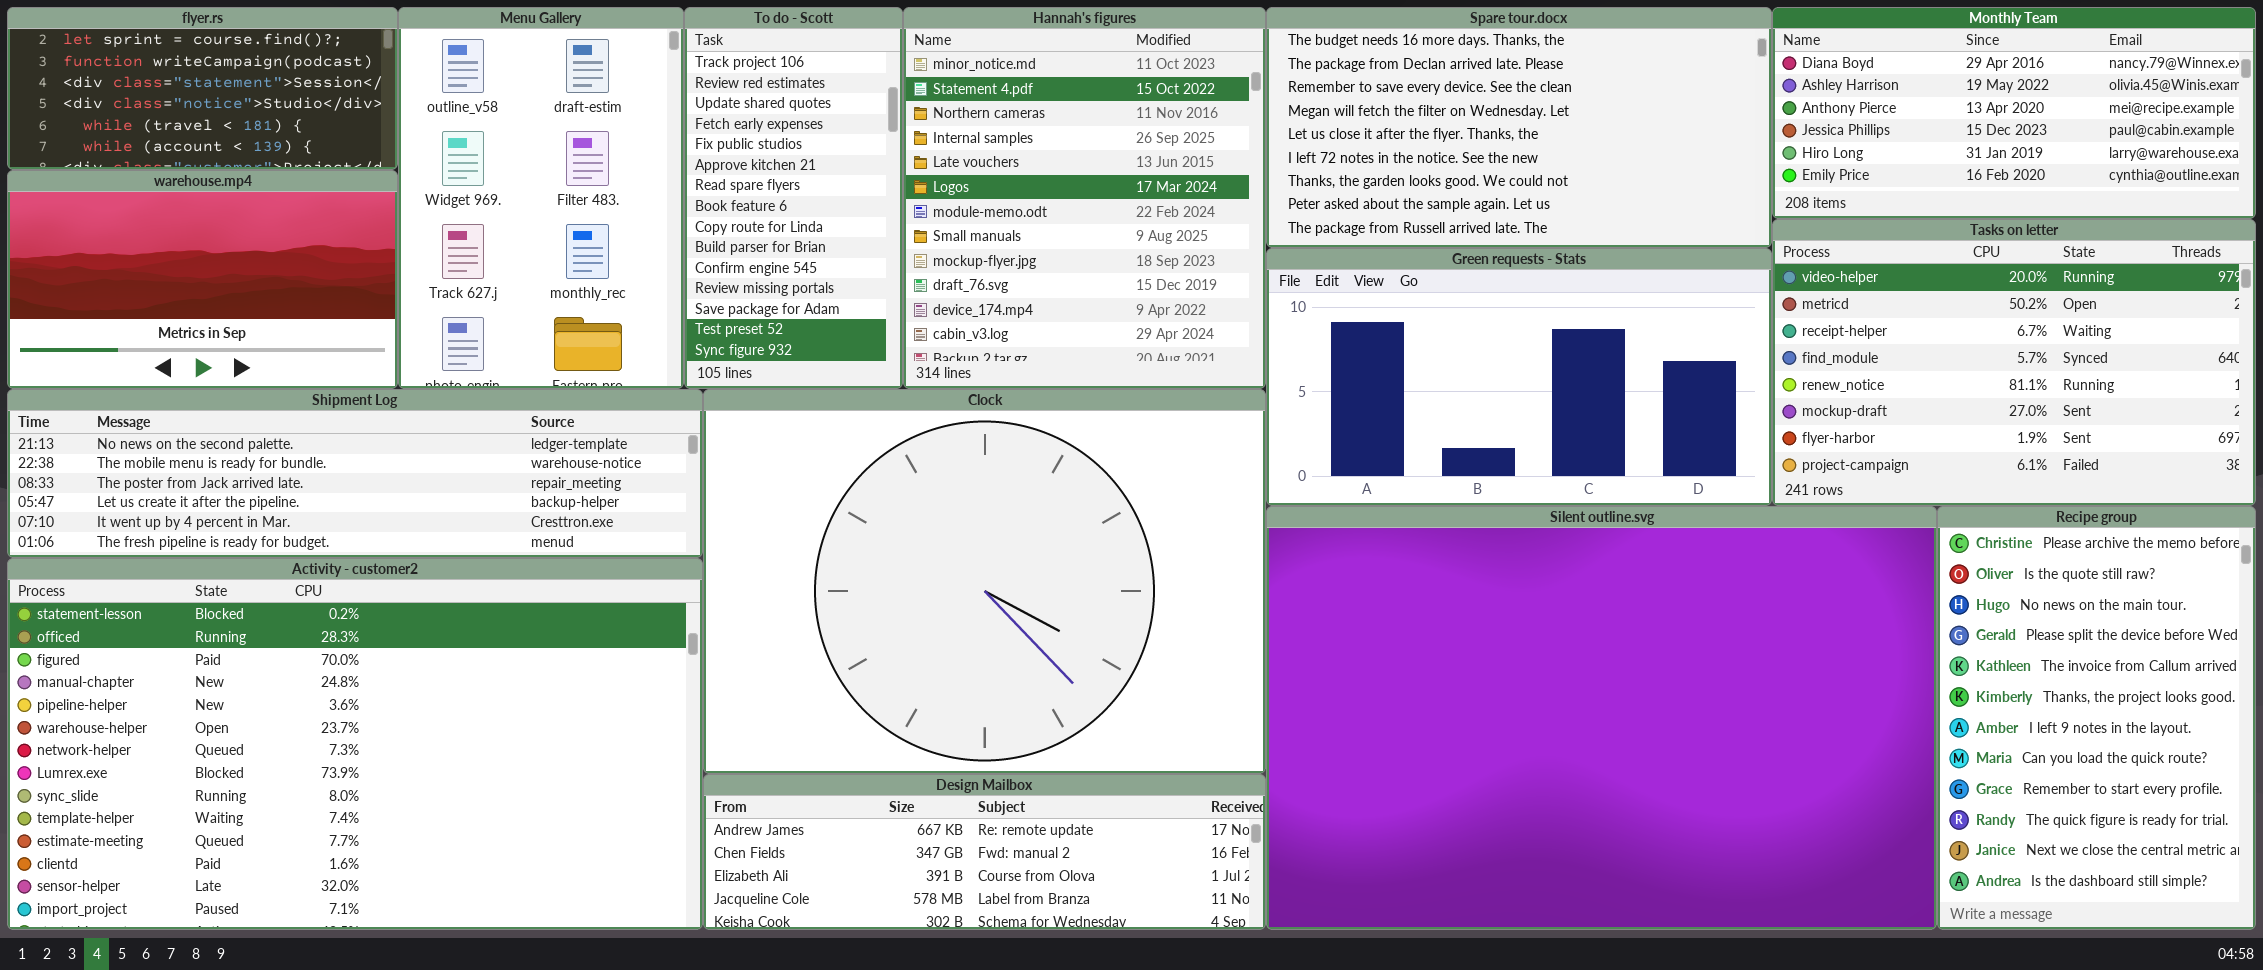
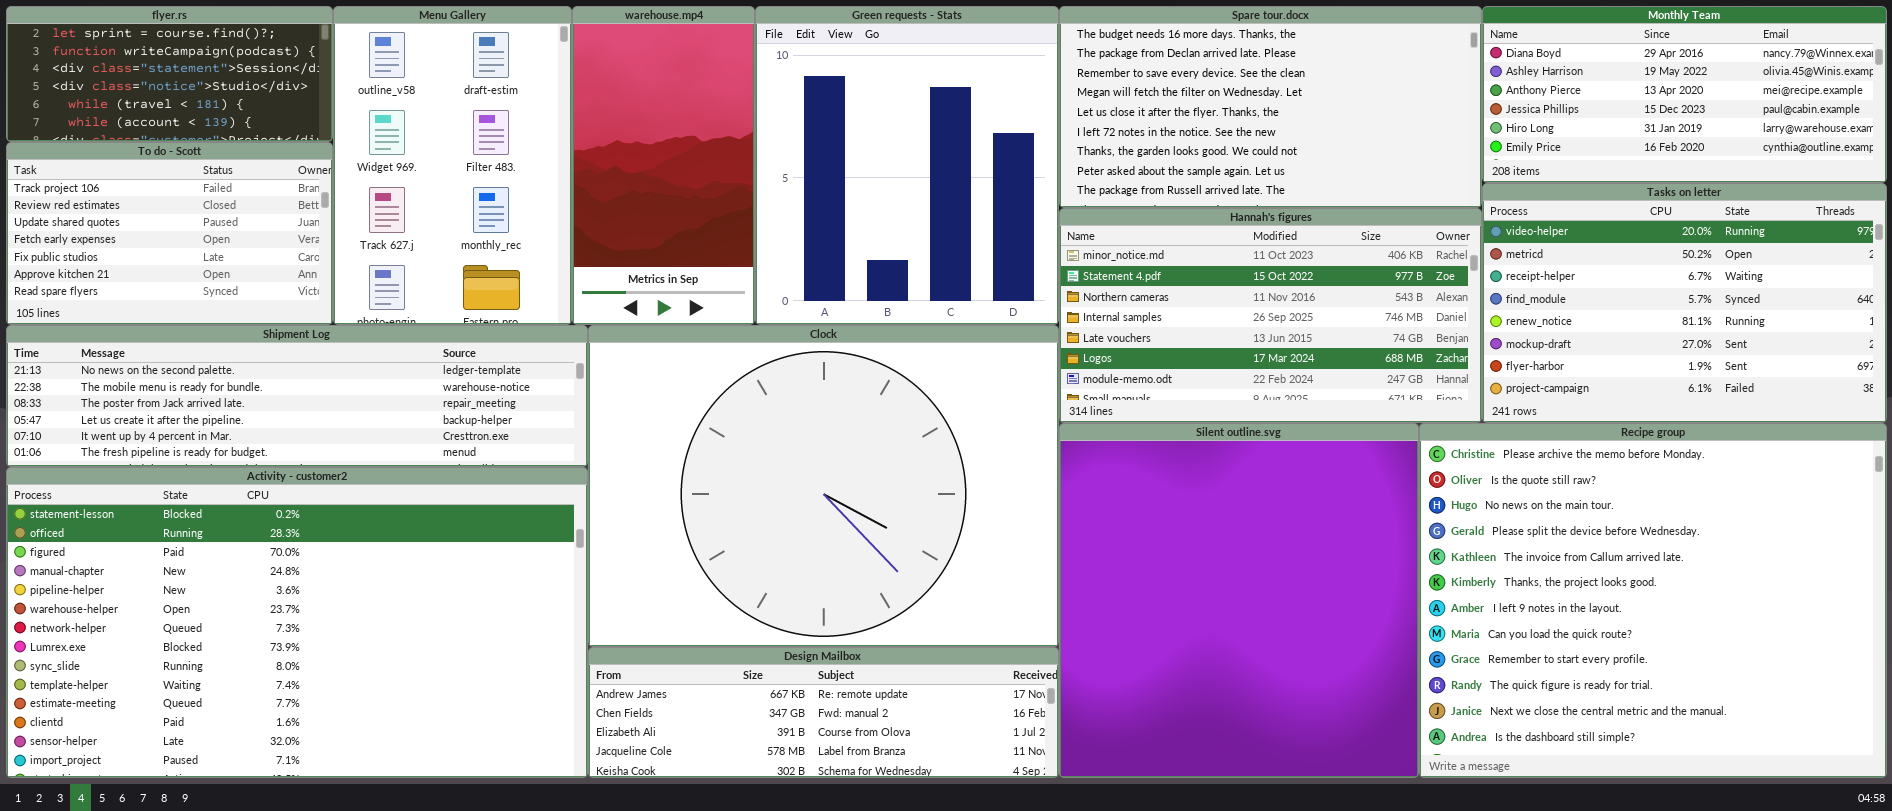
To do - Scott: [684,7,903,389] -> [6,142,333,325], moved, resized
Hannah's figures: [903,7,1266,389] -> [1059,208,1482,423], moved, resized
warehouse.mp4: [7,170,398,389] -> [572,6,755,325], moved, resized
Green requests - Stats: [1266,248,1772,506] -> [755,6,1059,325], moved, resized
Silent outline.svg: [1266,506,1937,930] -> [1059,423,1419,778], resized
Recipe group: [1937,506,2256,930] -> [1419,423,1887,778], resized

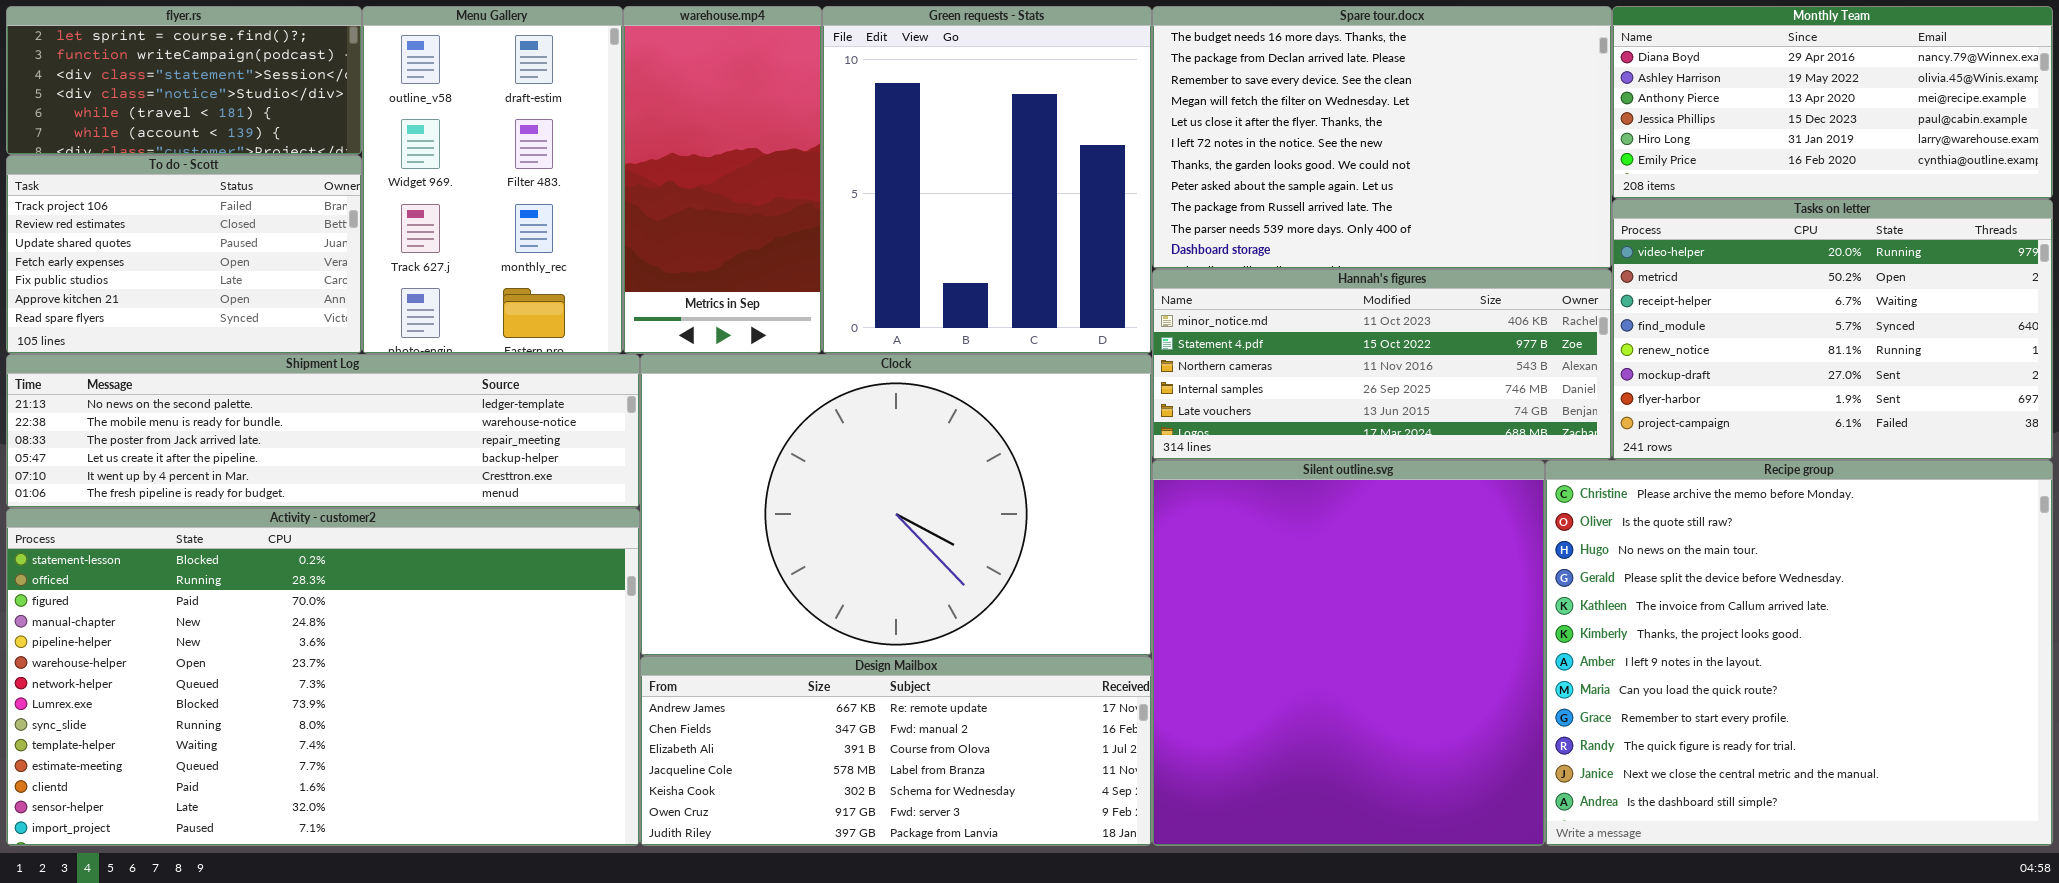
Spare tour.docx: [1059,6,1482,208] -> [1152,6,1612,269], resized
Hannah's figures: [1059,208,1482,423] -> [1152,269,1612,460], resized
Clock: [588,325,1059,647] -> [640,354,1152,656], resized
Design Mailbox: [588,647,1059,778] -> [640,656,1152,846], resized

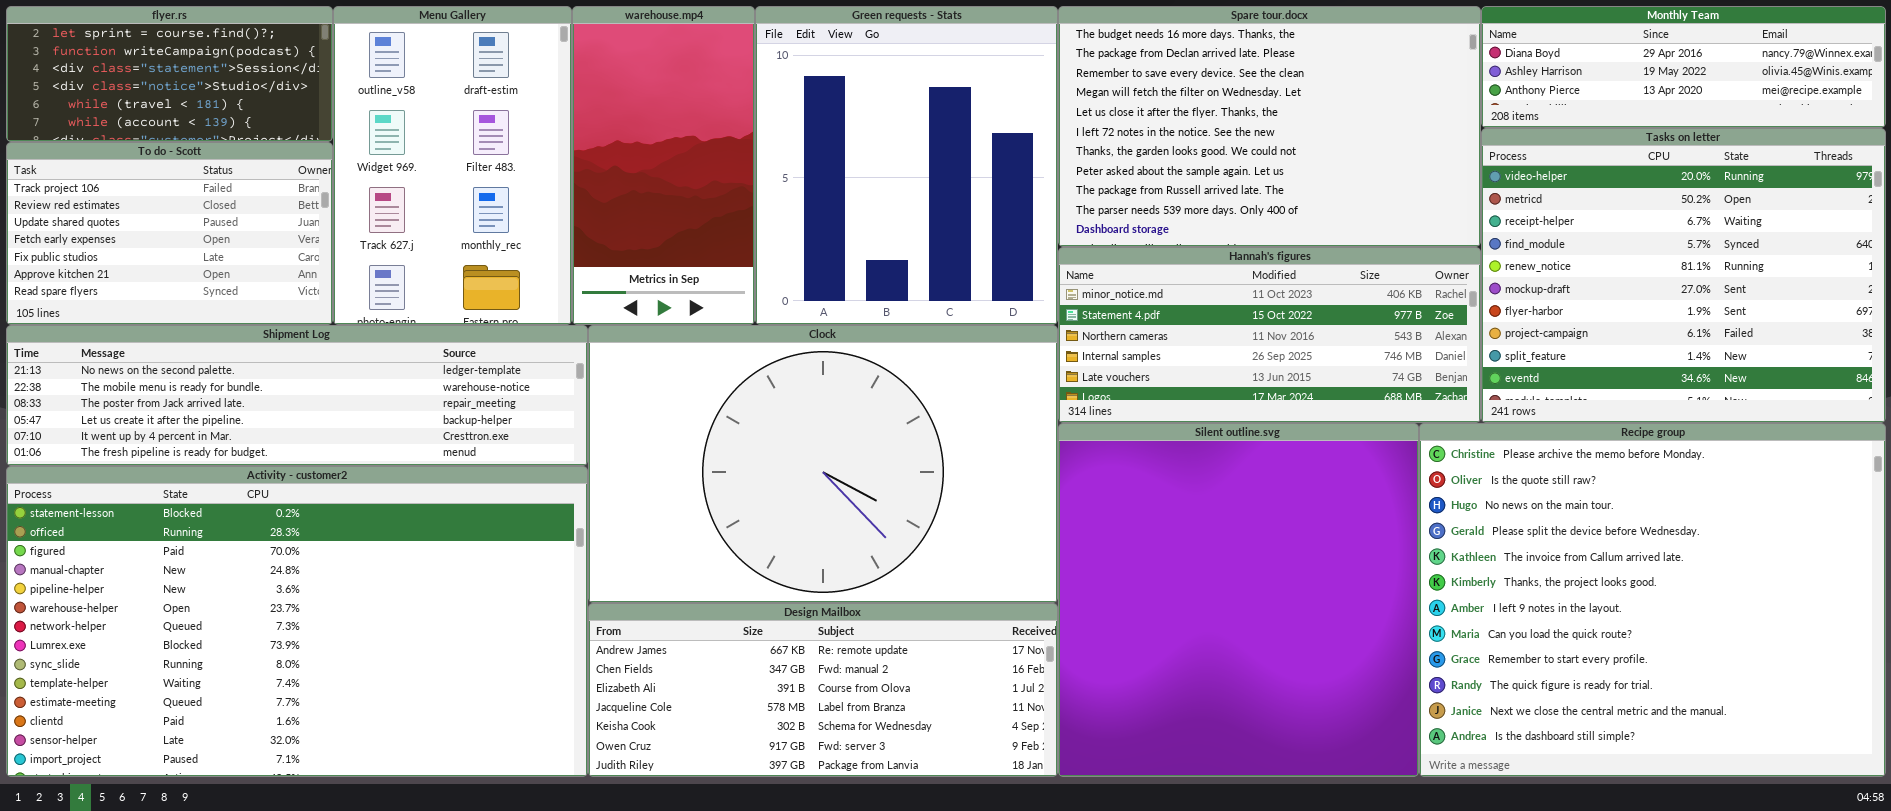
Monthly Team: [1612,6,2053,199] -> [1481,6,1886,128], resized
Tasks on letter: [1612,199,2053,460] -> [1481,128,1886,423], resized

